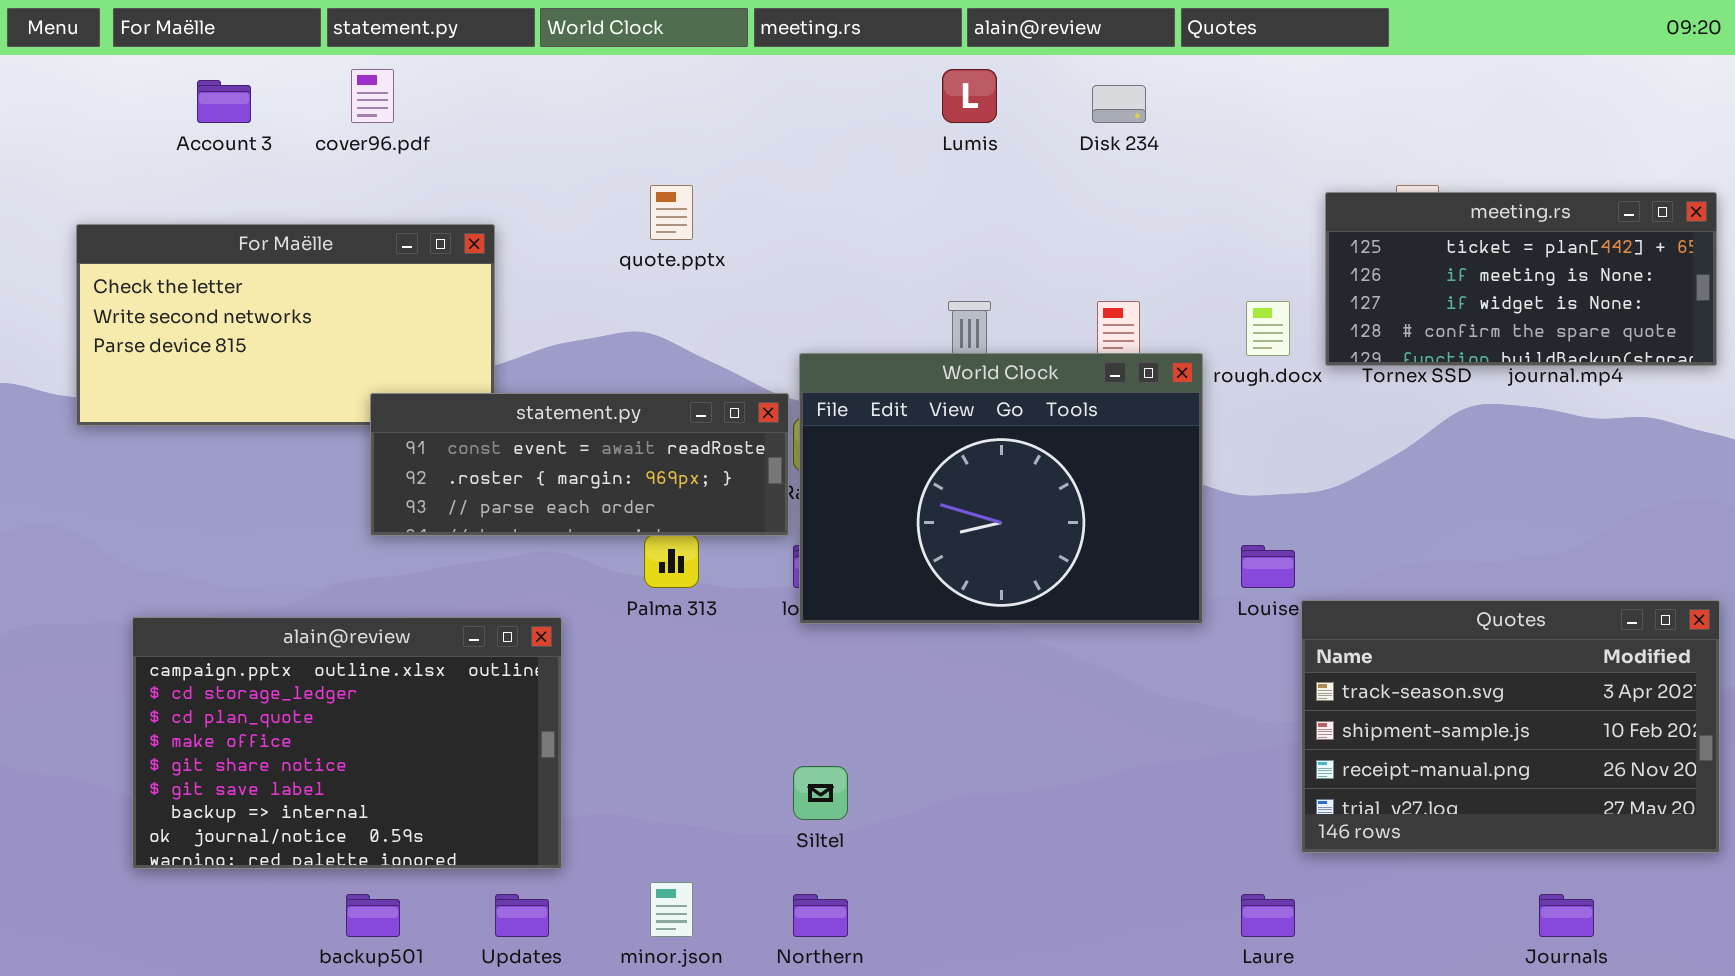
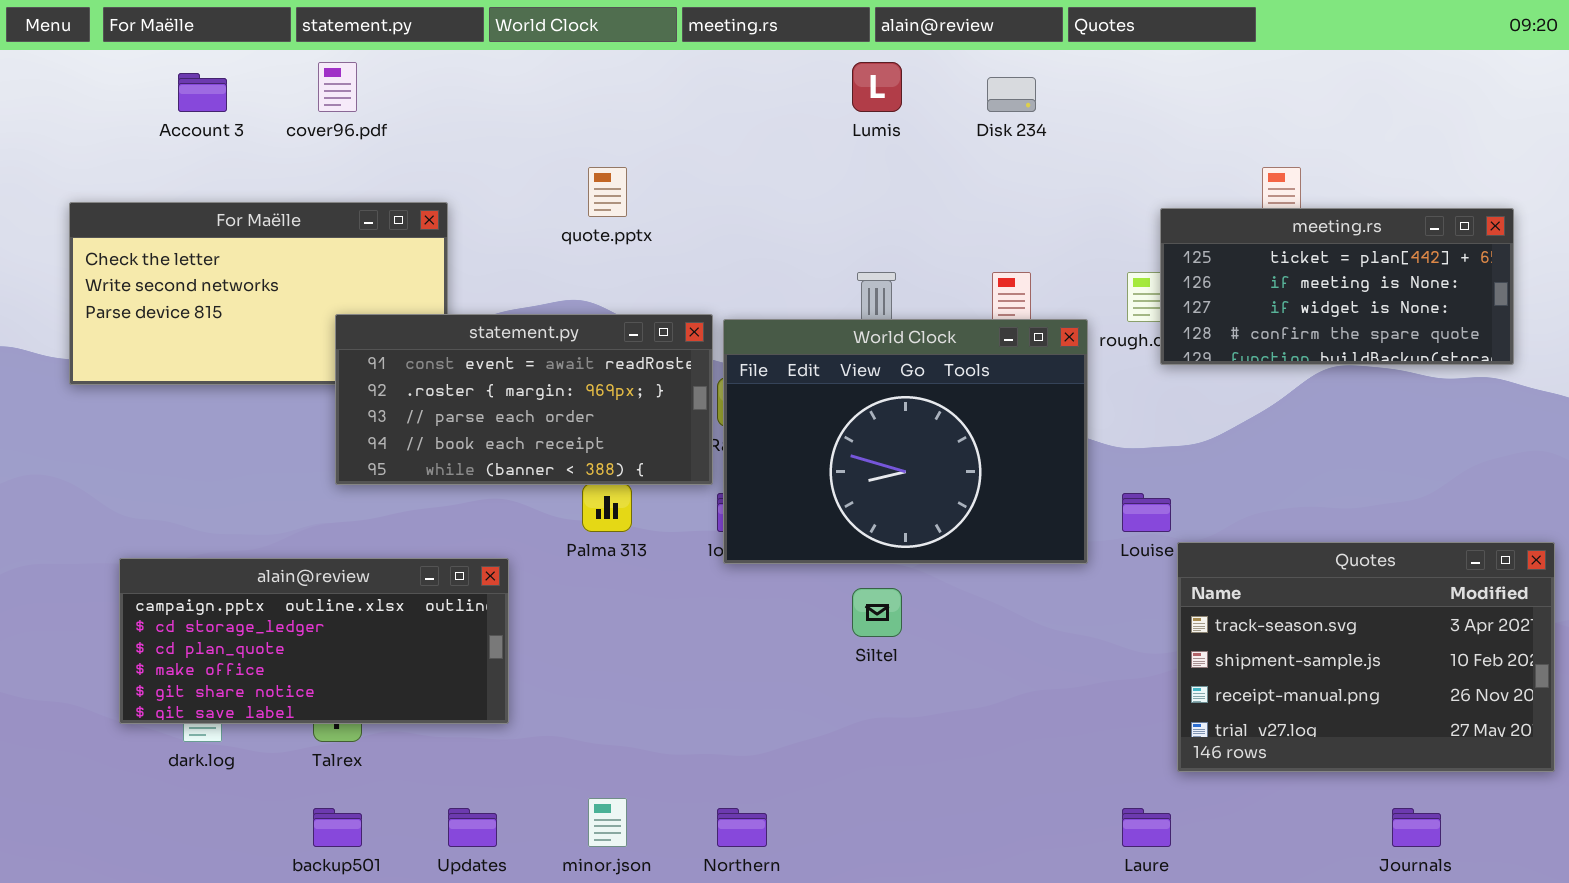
meeting.rs: [1325,192,1717,366] -> [1160,208,1514,365], moved
statement.py: [370,393,789,536] -> [335,314,713,485], resized
alain@review: [132,617,562,869] -> [119,558,509,724], resized
Siltel: [793,766,848,820] -> [852,588,902,637], moved

